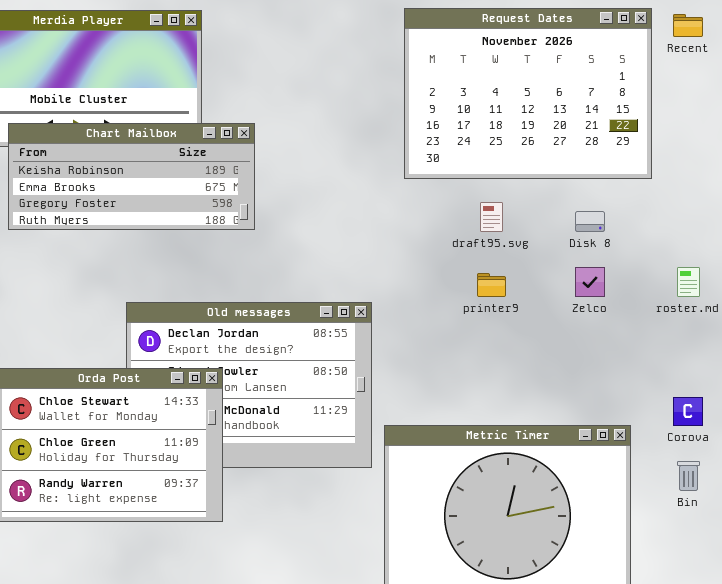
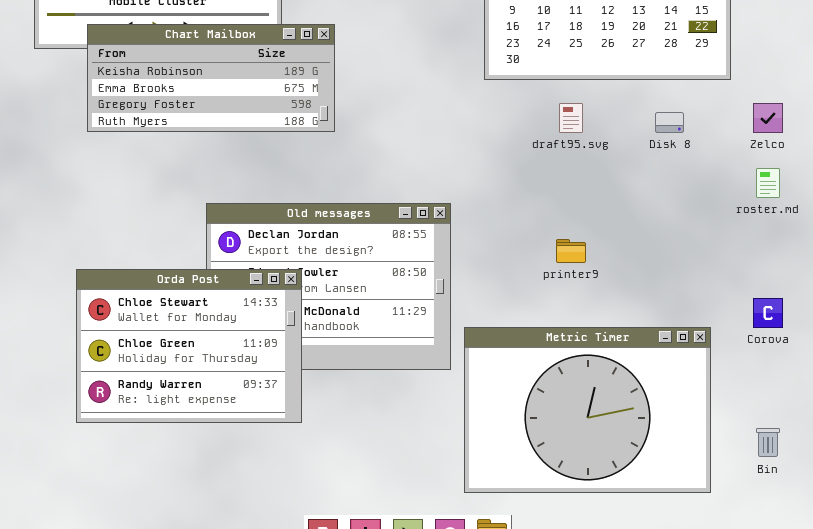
Zelco: [575,267,605,297] -> [753,103,783,133], moved
printer9: [477,273,506,297] -> [556,239,586,263], moved
Bin: [677,461,700,491] -> [756,428,780,457], moved

